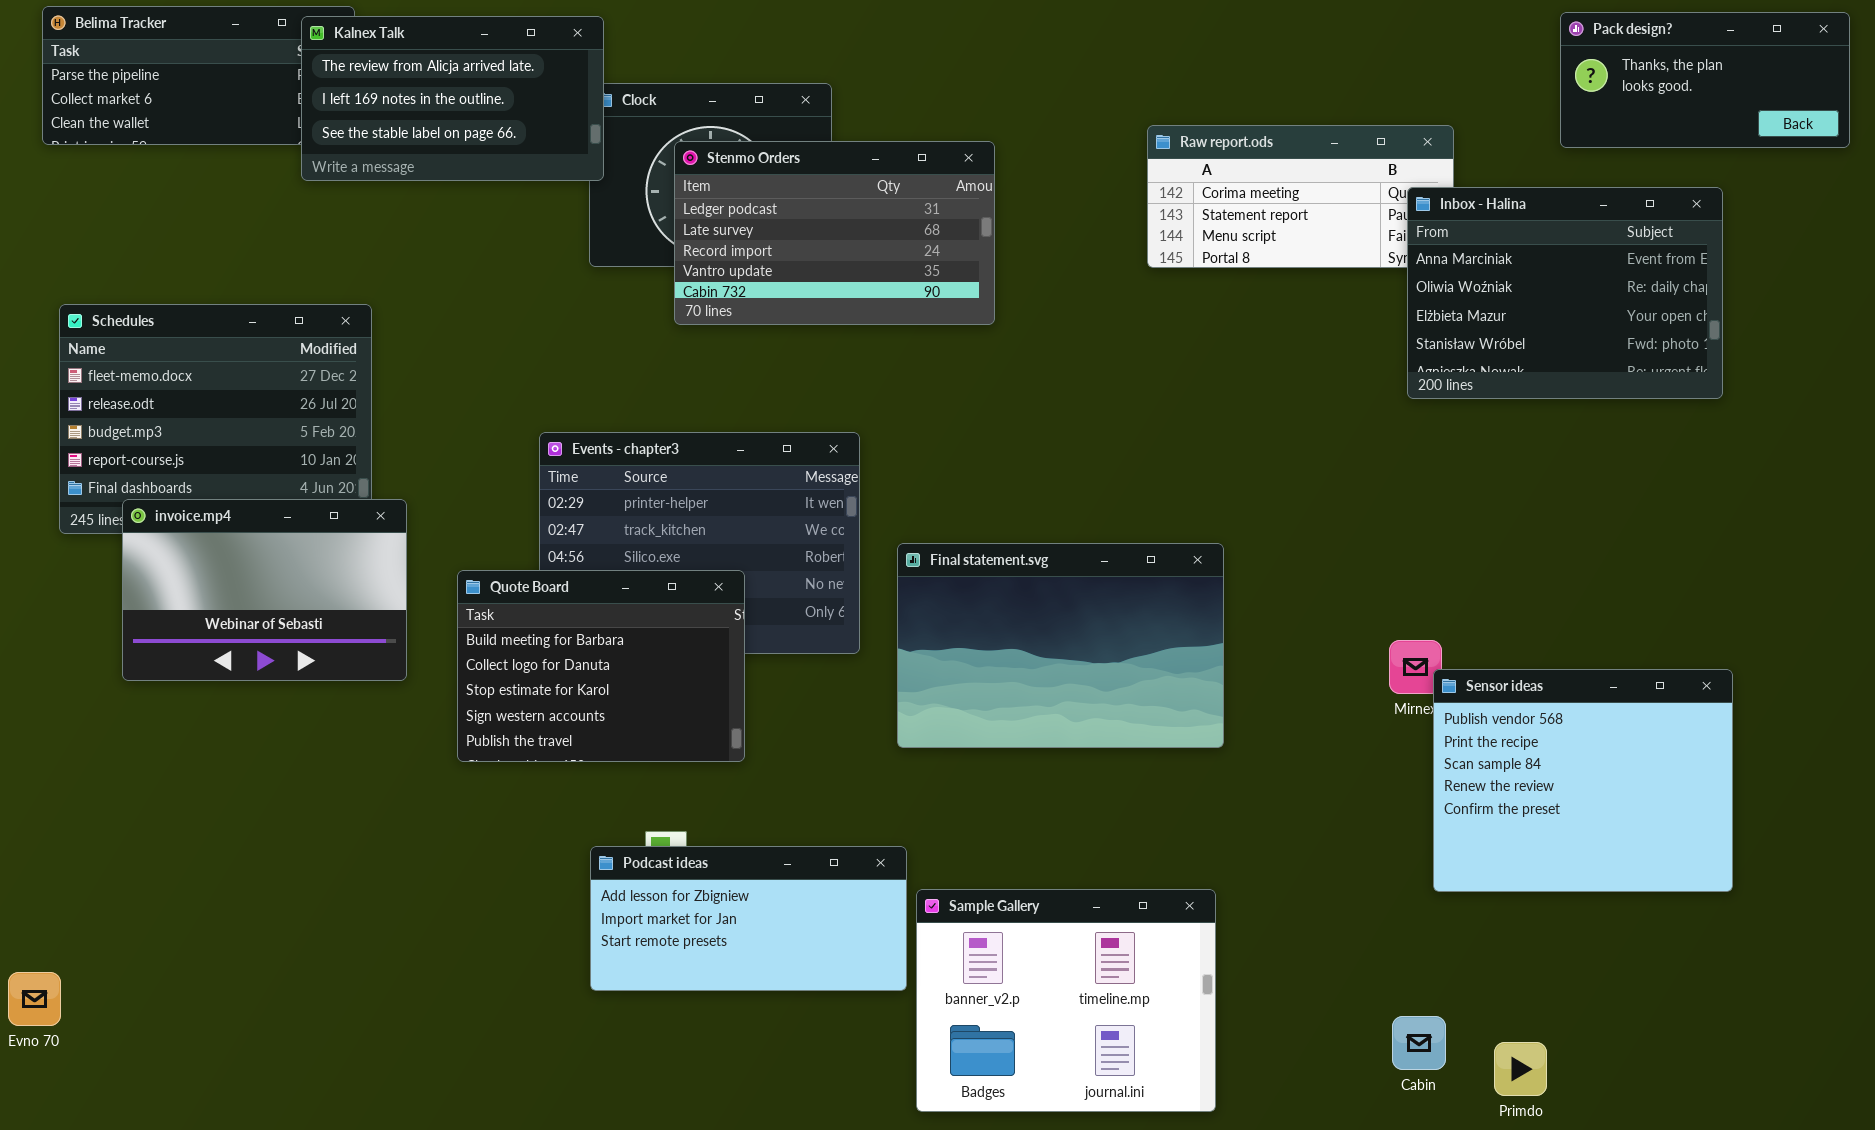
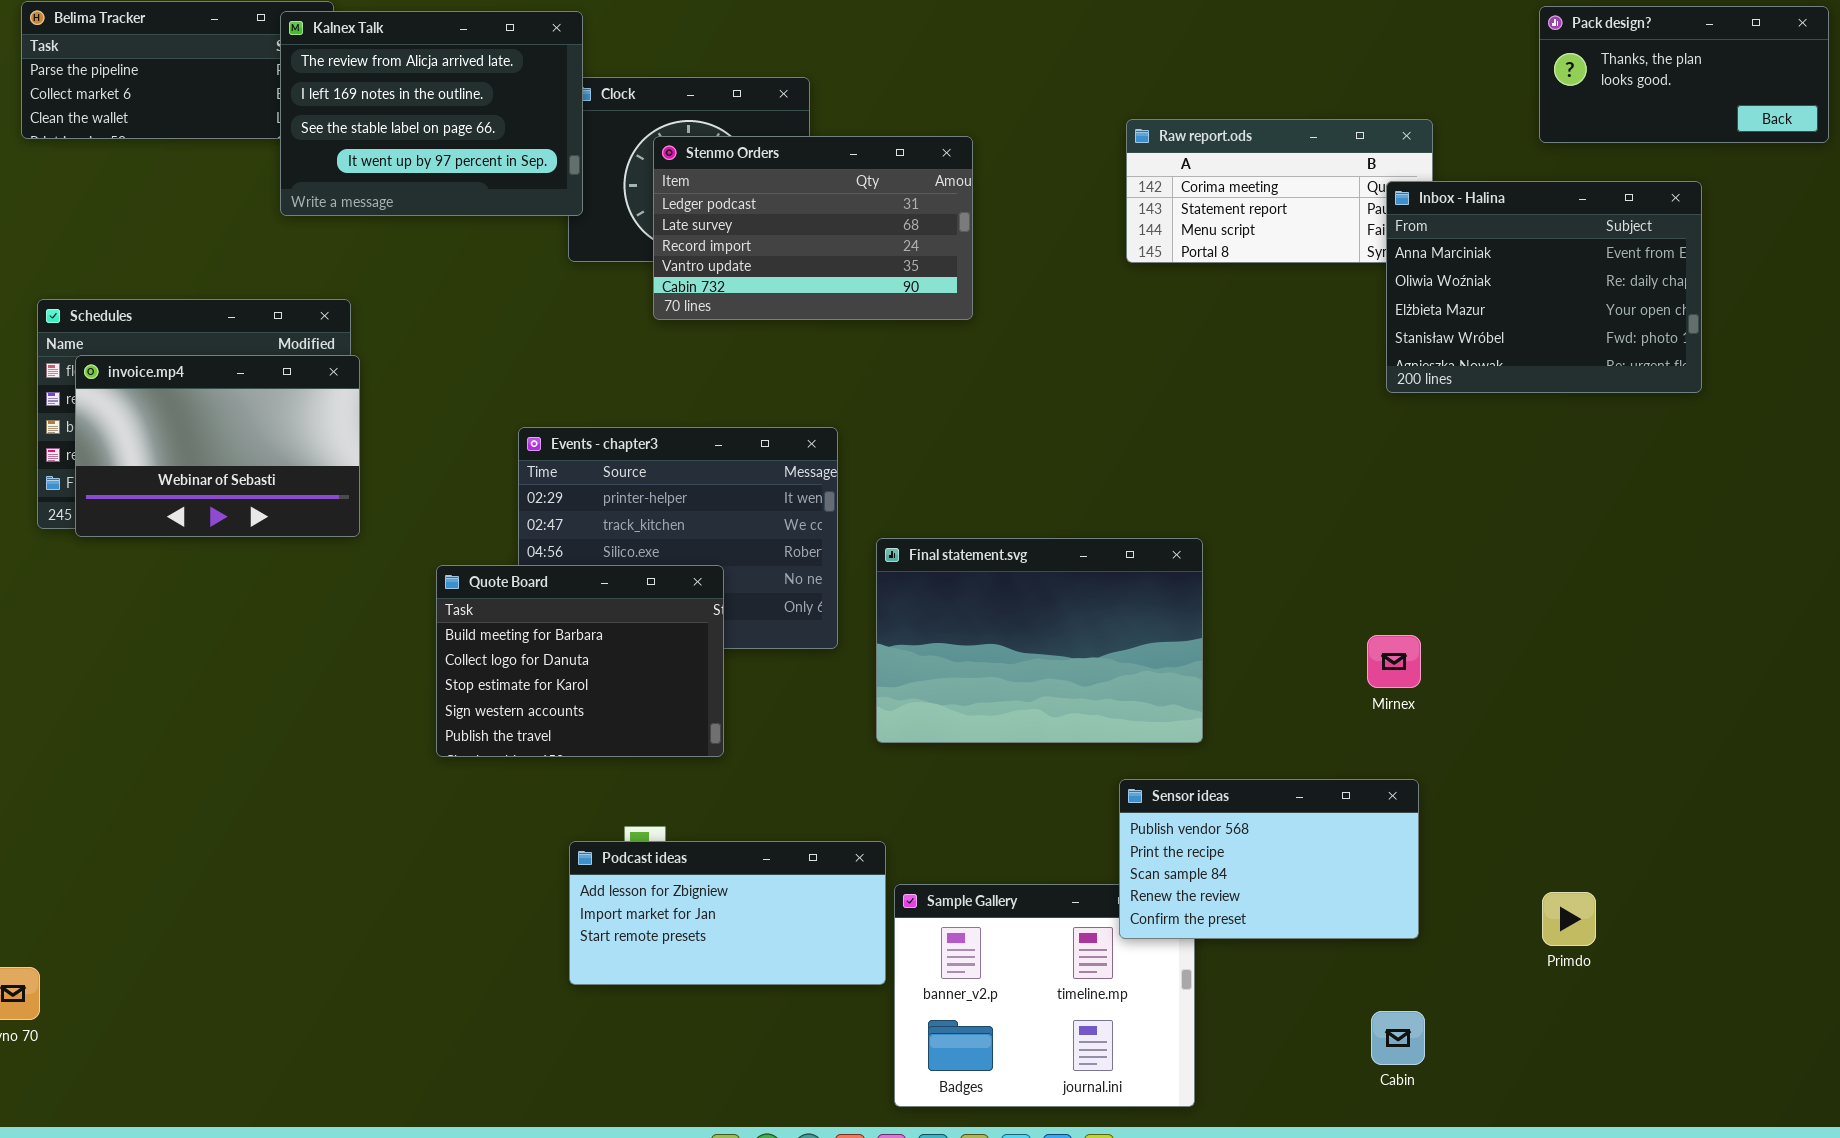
Kalnex Talk: [301,16,604,181] -> [280,11,583,216], resized
invoice.mp4: [122,499,407,681] -> [75,355,360,537], moved
Sensor ideas: [1433,669,1733,892] -> [1119,779,1419,939], moved, resized
Primdo: [1494,1042,1547,1096] -> [1542,892,1596,946], moved

